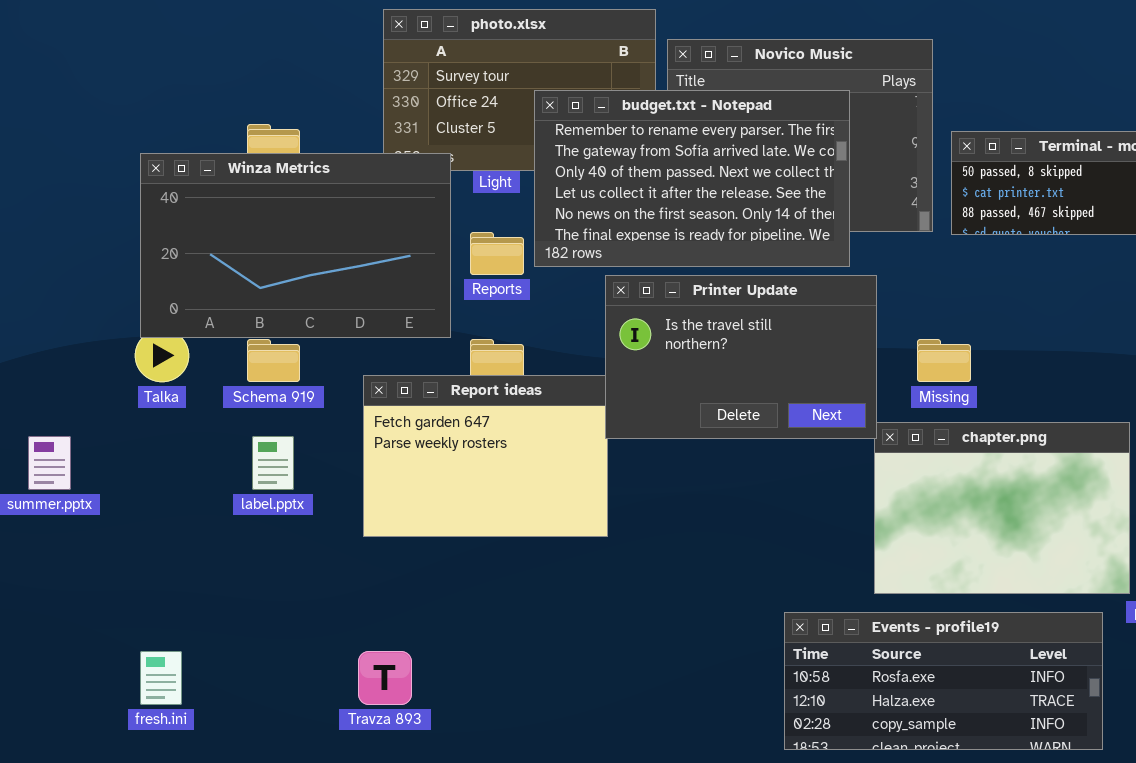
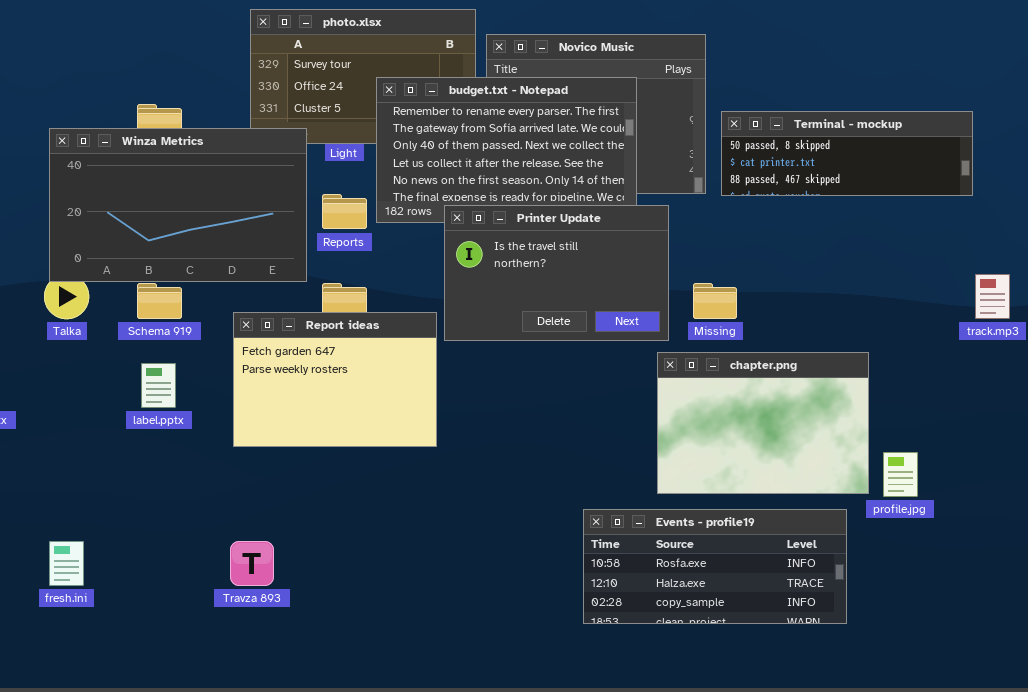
Printer Update: [605,275,877,439] -> [444,205,669,341], moved

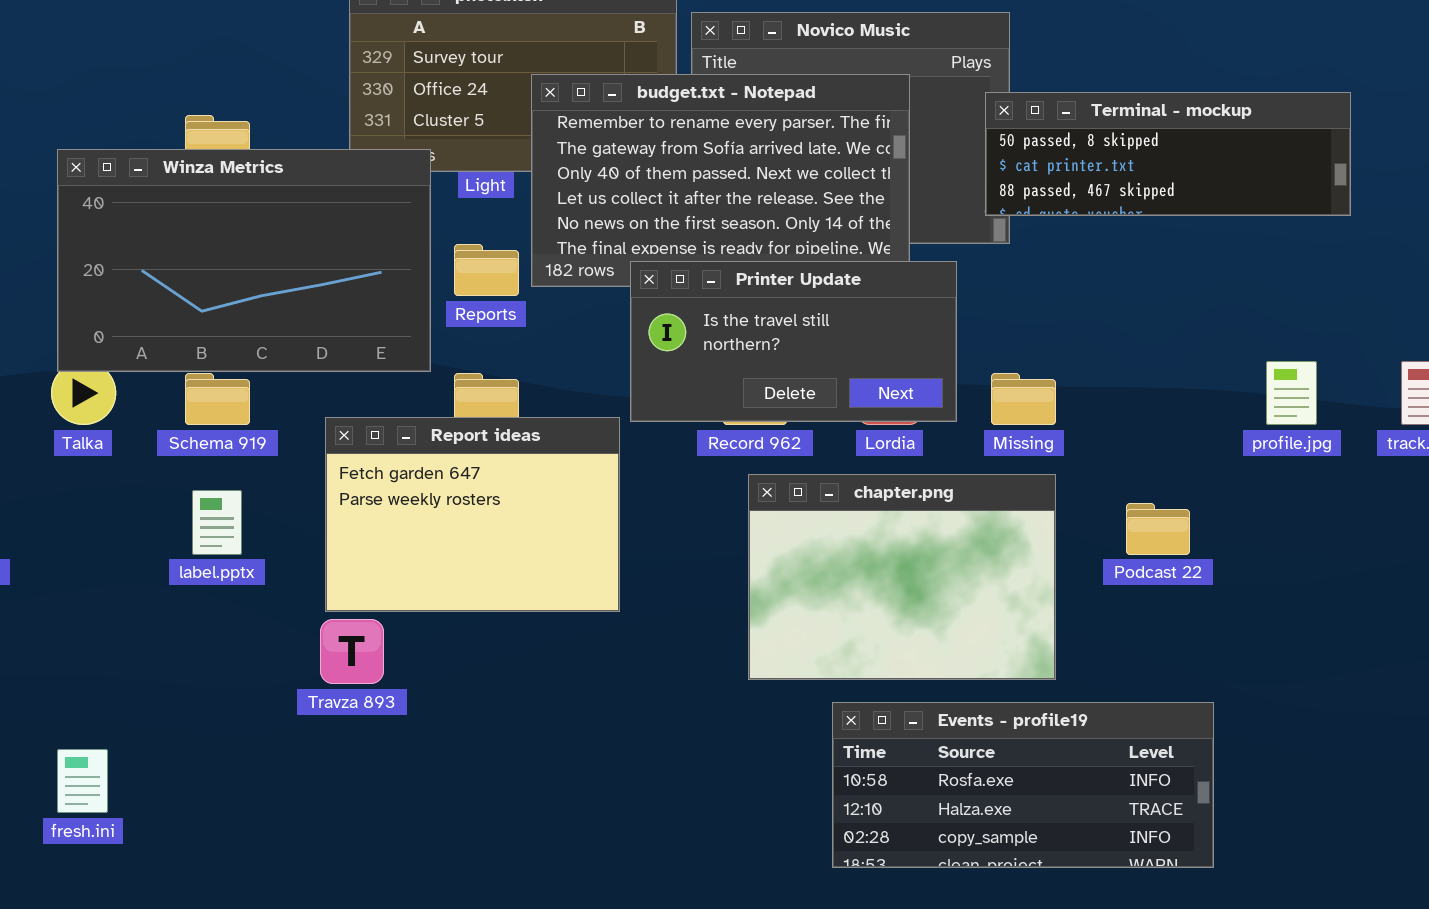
Terminal - mockup: [721,111,973,196] -> [985,92,1351,216], moved
Printer Update: [444,205,669,341] -> [630,261,957,422], resized
chapter.png: [657,352,869,494] -> [748,474,1056,680], moved
profile.jpg: [883,452,918,497] -> [1266,361,1317,425], moved
Travza 893: [230,541,274,586] -> [320,619,384,684], moved

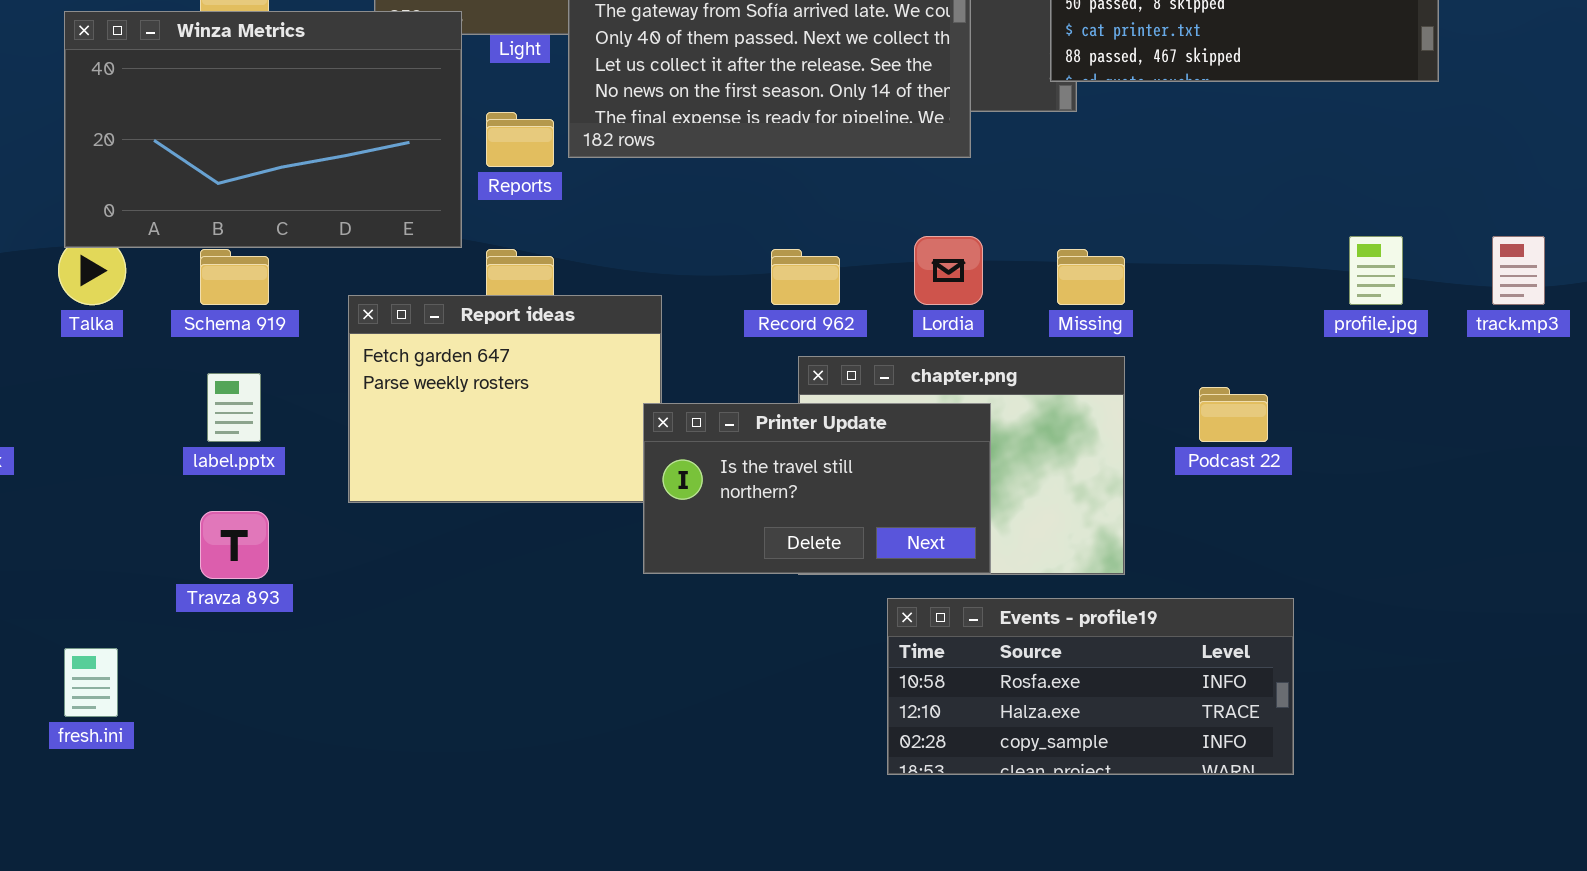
Printer Update: [630,261,957,422] -> [643,403,991,574], moved
Travza 893: [320,619,384,684] -> [200,511,269,579], moved

